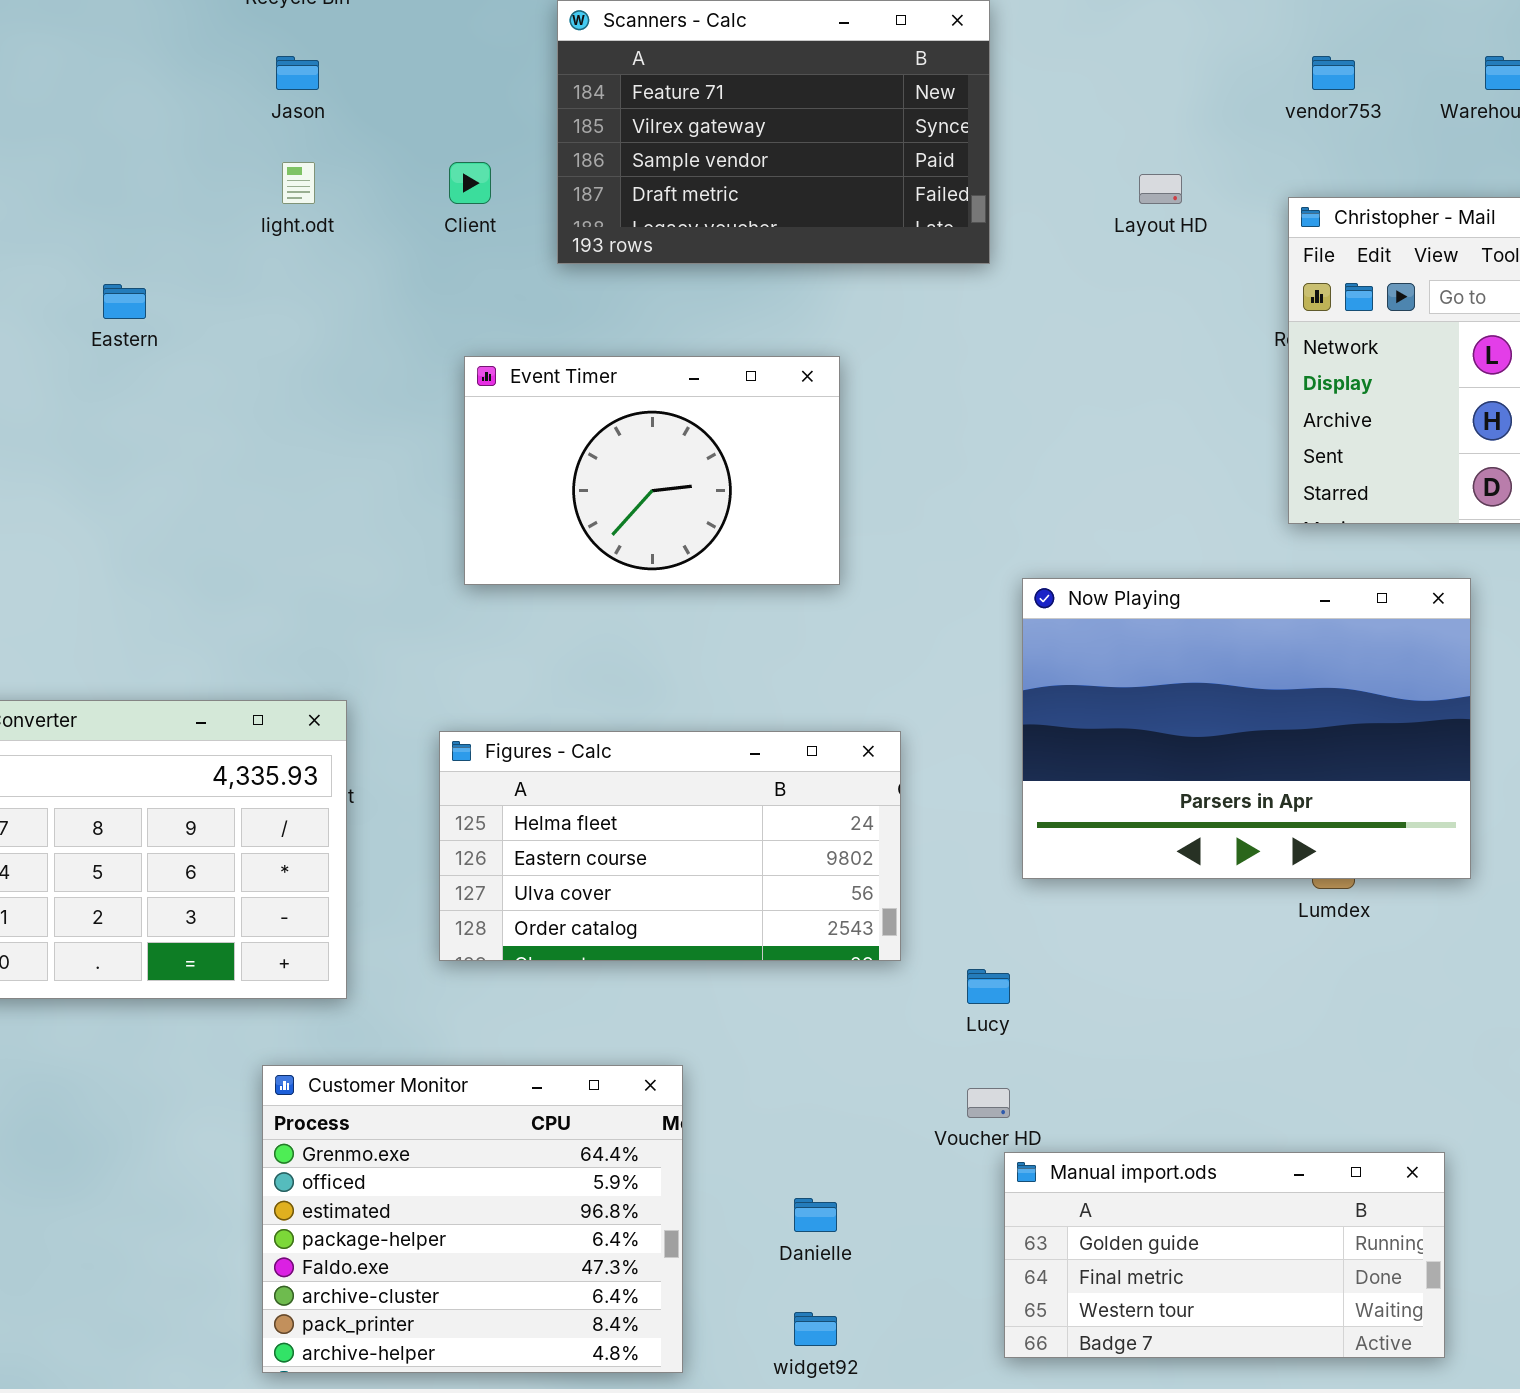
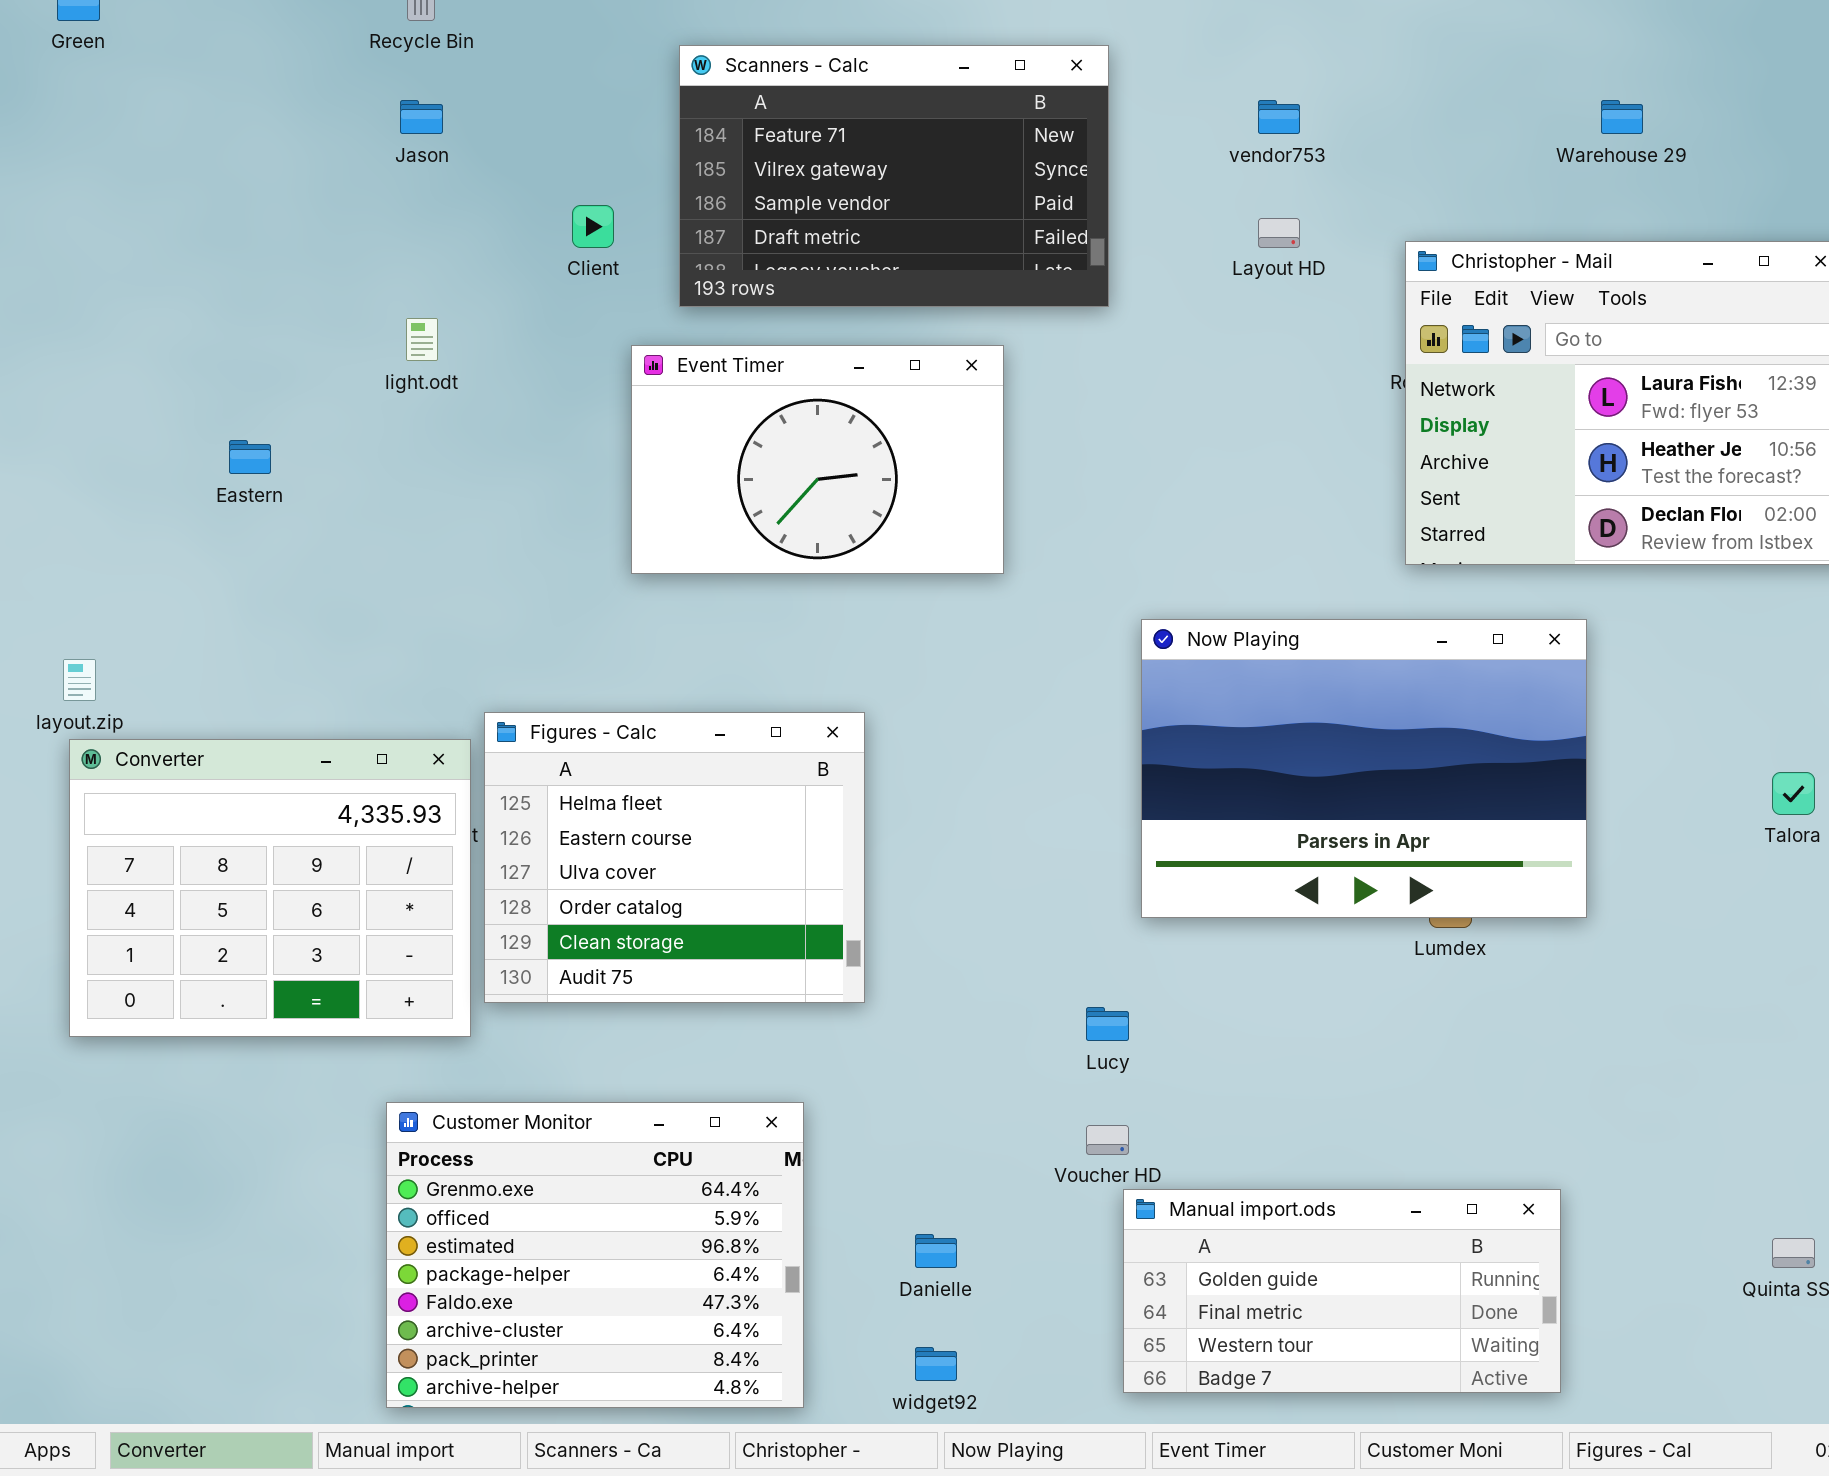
vendor753: [1312,56,1355,90] -> [1258,100,1300,134], moved
light.odt: [282,162,315,204] -> [406,318,438,361], moved
Eastern: [103,284,146,319] -> [229,440,271,474], moved
Event Timer: [464,356,840,585] -> [631,345,1004,574], moved
Figures - Calc: [439,731,901,961] -> [484,712,865,1003], moved, resized

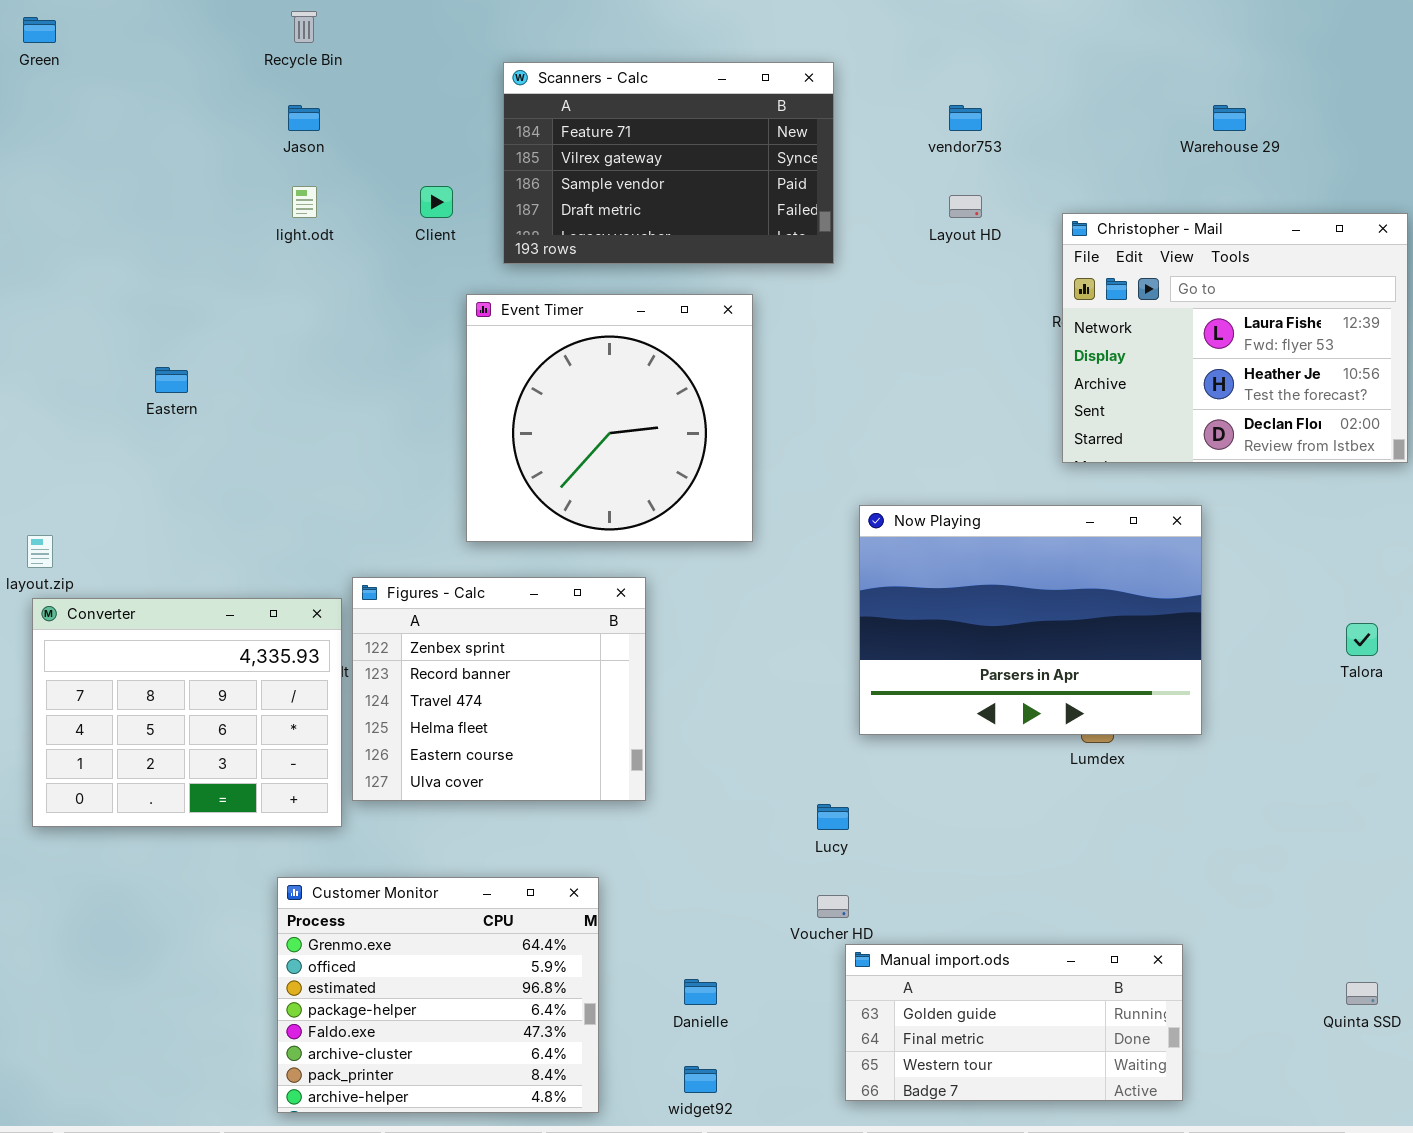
light.odt: [406,318,438,361] -> [292,186,317,218], moved
Event Timer: [631,345,1004,574] -> [466,294,753,542], resized
Figures - Calc: [484,712,865,1003] -> [352,577,646,801], scrolled up 3 rows

